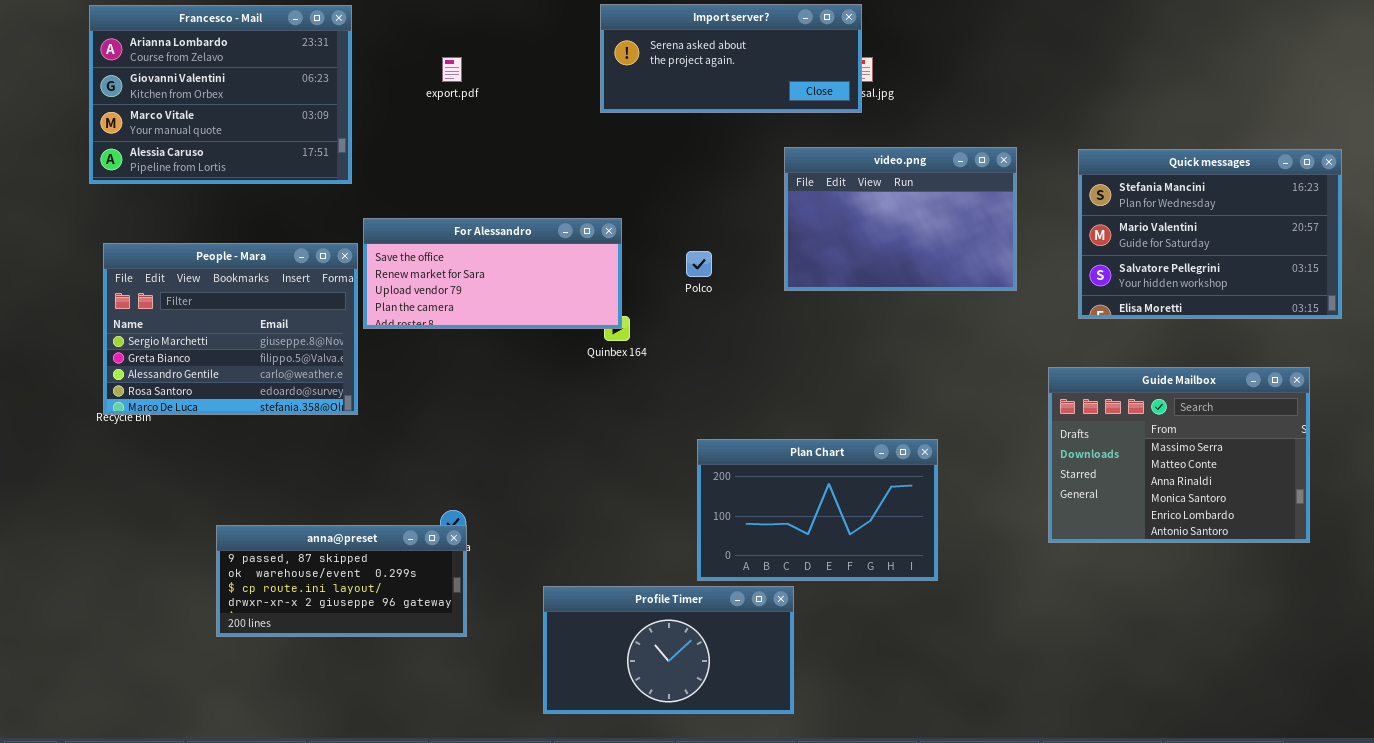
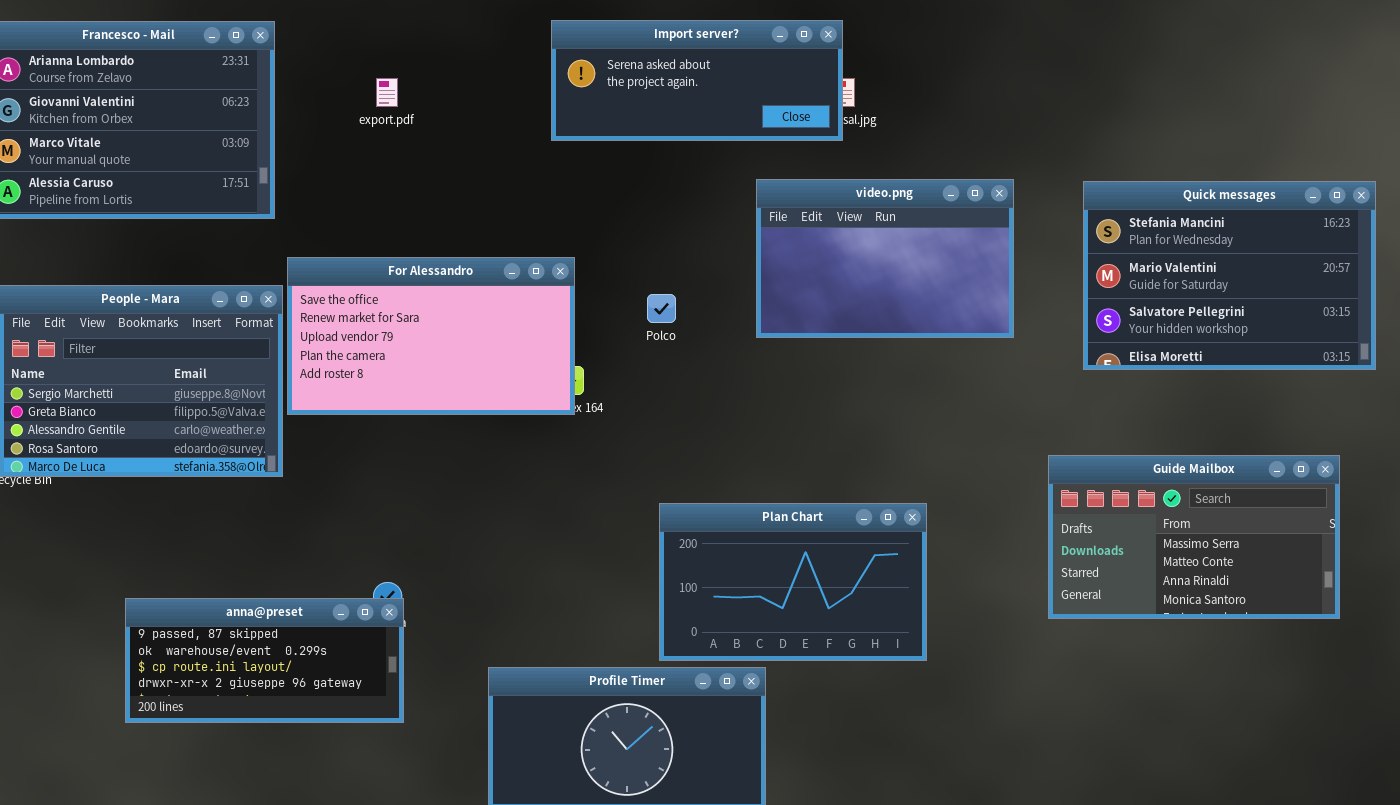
For Alessandro: [363,218,622,329] -> [287,257,575,415], resized
Guide Mailbox: [1048,367,1310,543] -> [1048,455,1340,619], resized

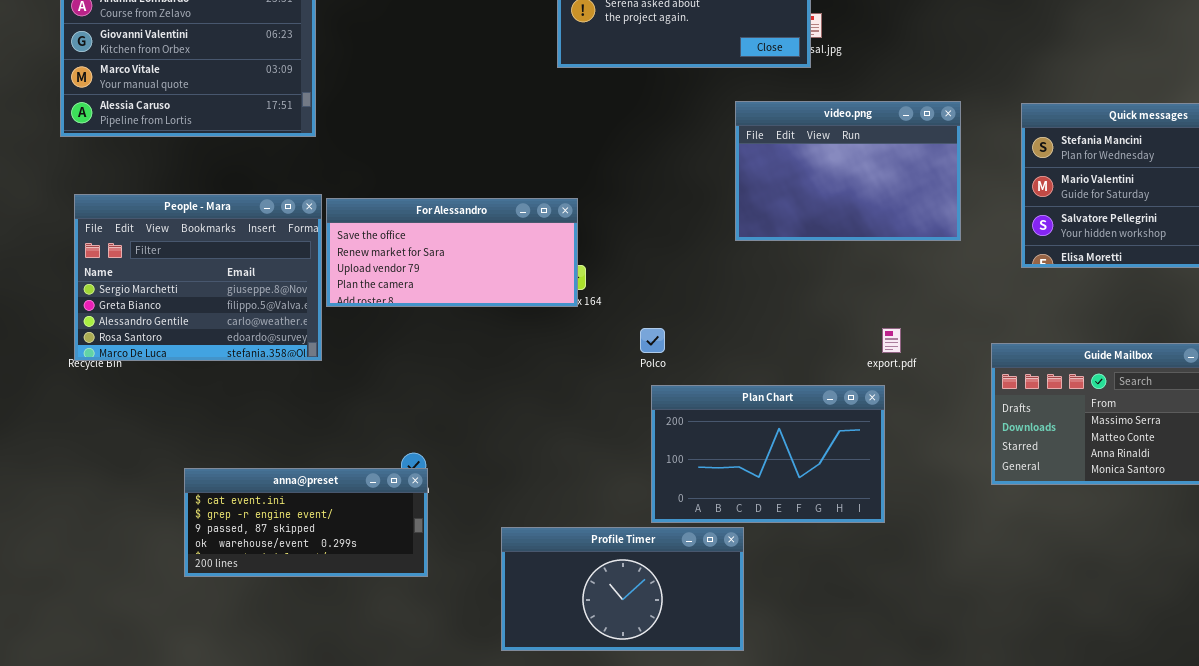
export.pdf: [376,78,398,107] -> [882,328,901,353], moved
For Alessandro: [287,257,575,415] -> [326,198,578,307], resized
Polco: [647,294,676,323] -> [640,328,665,353], moved
anna@preset: [125,598,404,723] -> [184,468,428,577], scrolled up 2 rows

